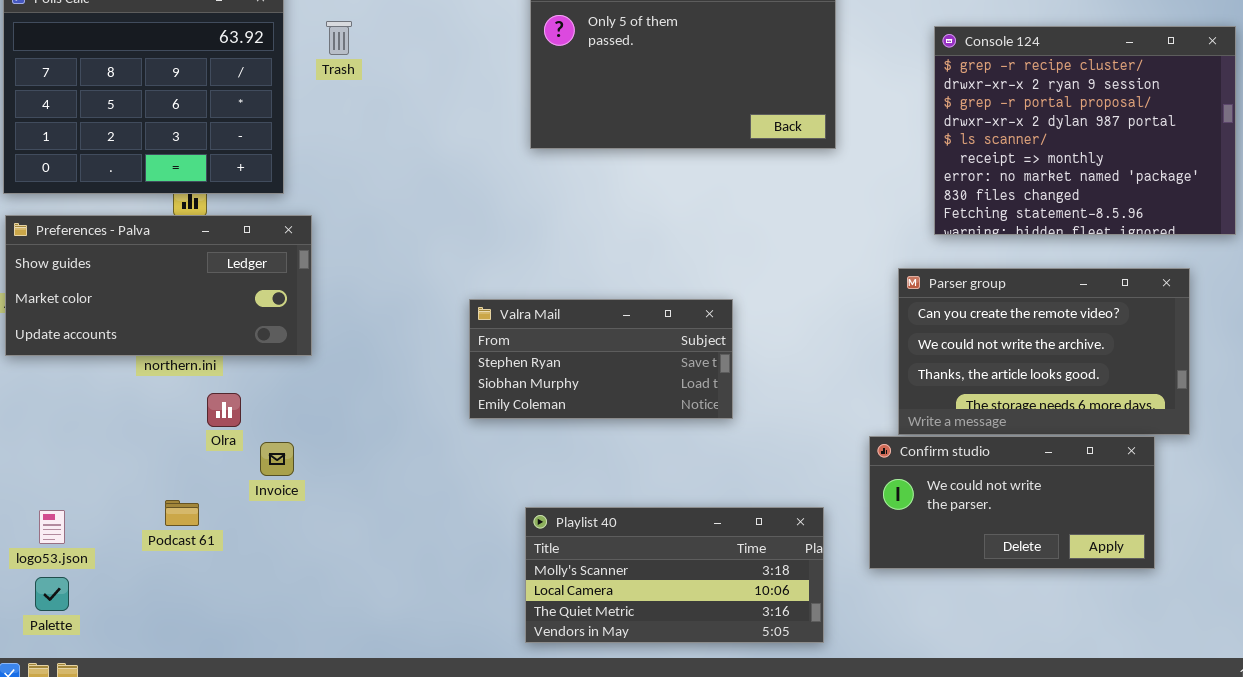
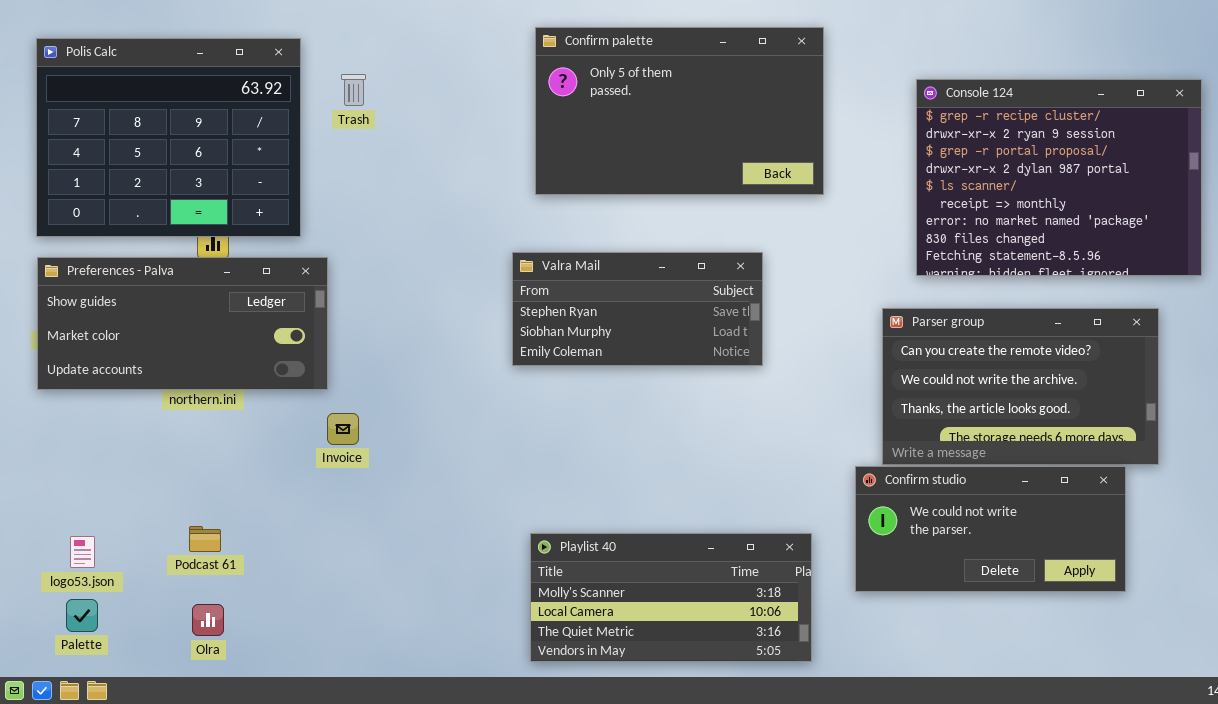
Valra Mail: [469,299,733,419] -> [512,252,763,366], moved
Olra: [207,393,241,427] -> [192,604,224,636], moved
Invoice: [260,442,294,476] -> [327,413,359,445], moved

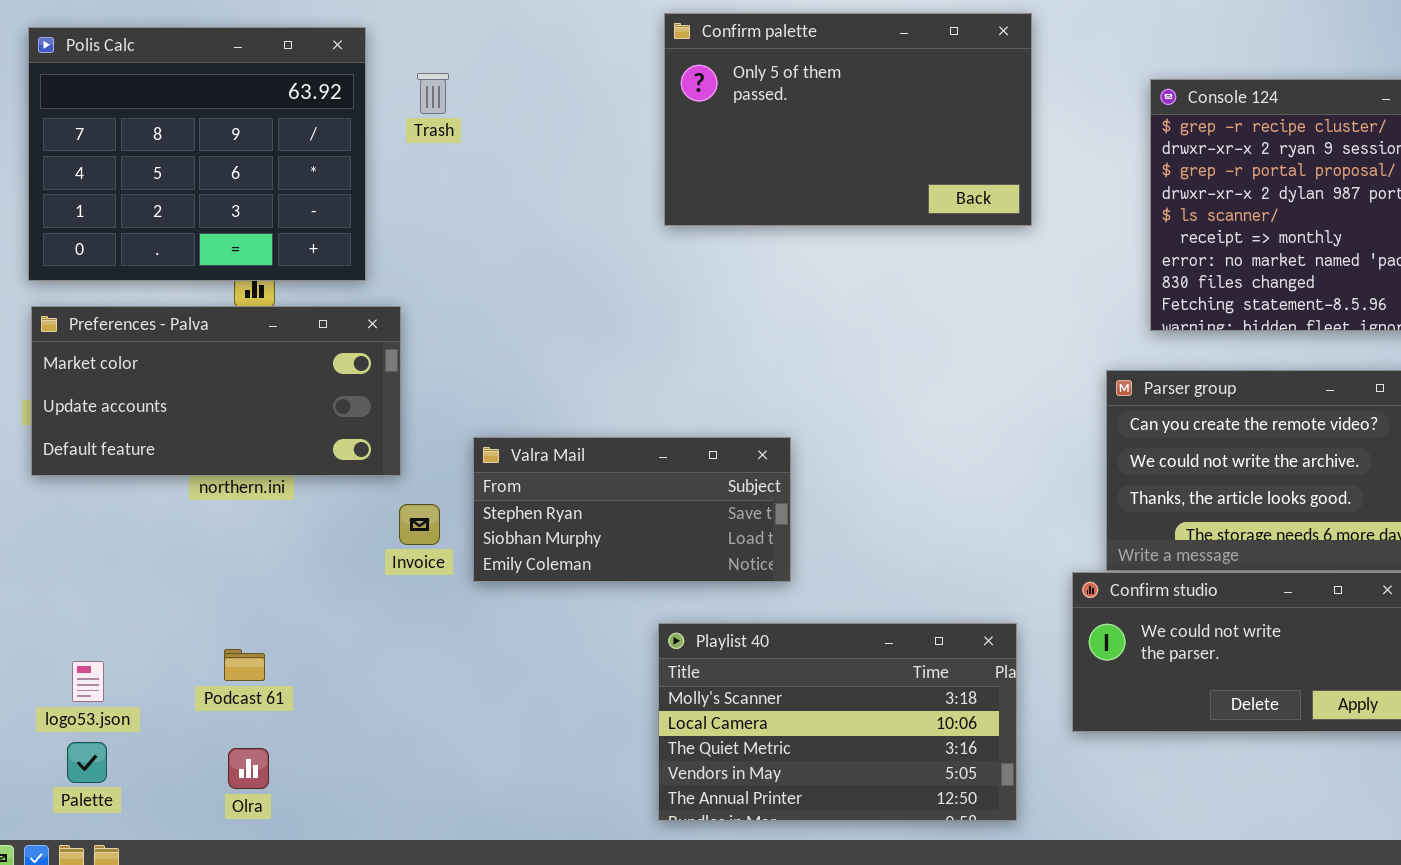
Valra Mail: [512,252,763,366] -> [473,437,791,582], moved
Preferences - Palva: [37,257,328,390] -> [31,306,401,476], scrolled down 1 row
Playlist 40: [530,533,812,662] -> [658,623,1017,821], resized

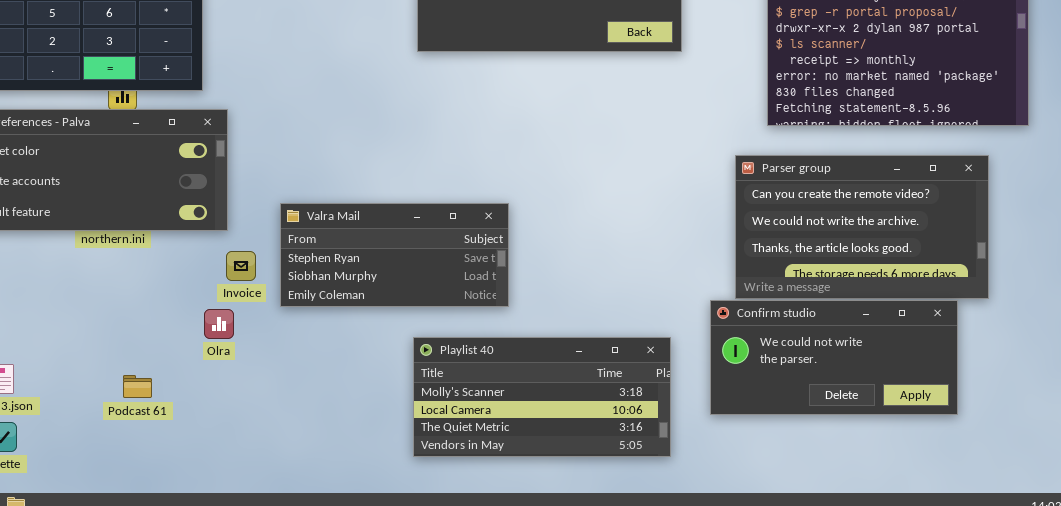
Playlist 40: [658,623,1017,821] -> [413,337,671,457], resized
Podcast 61: [224,649,265,681] -> [123,375,152,398], moved
Olra: [228,748,269,789] -> [204,309,234,339], moved

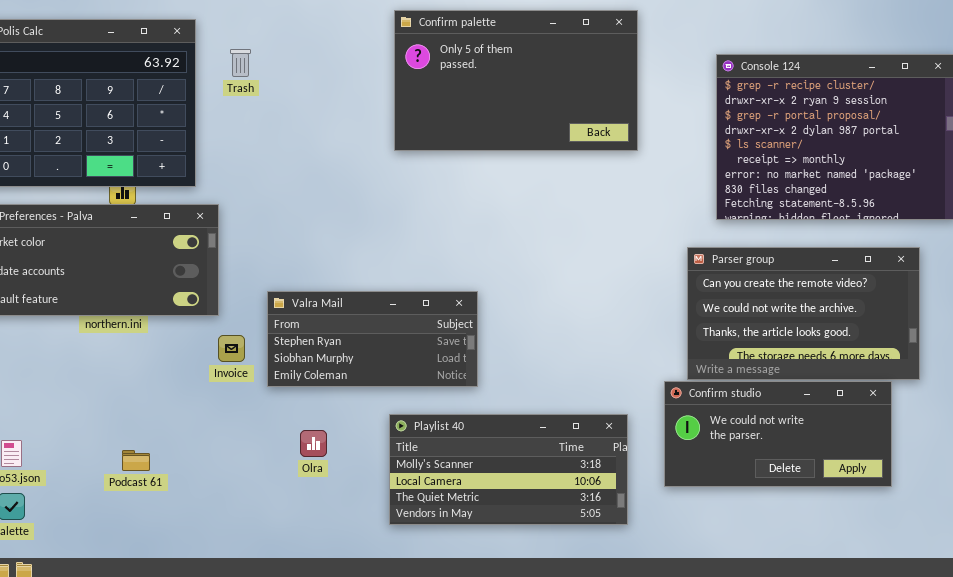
Olra: [204,309,234,339] -> [300,430,327,457], moved

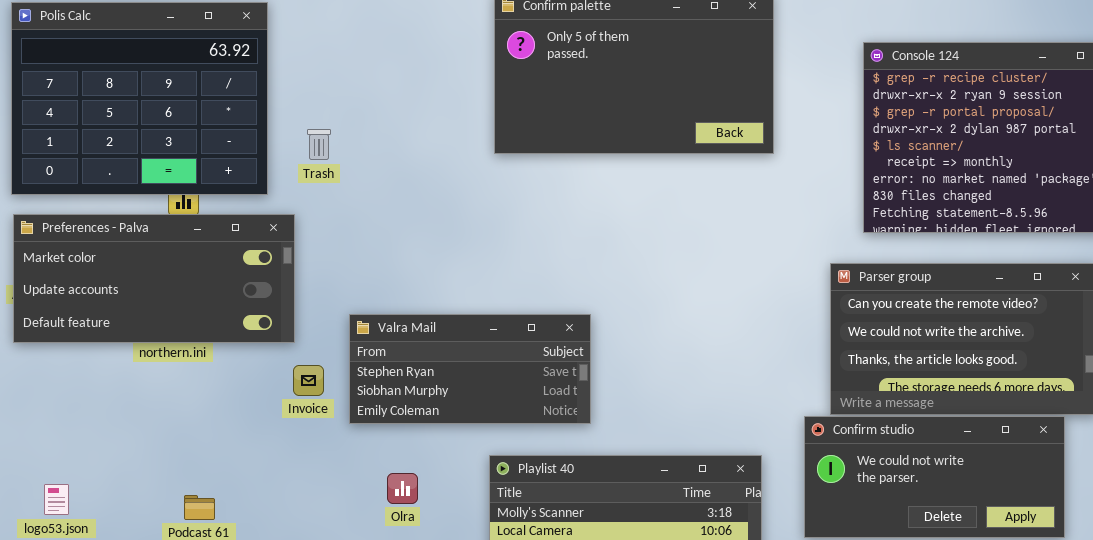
Trash: [230,49,251,77] -> [307,129,331,160], moved

